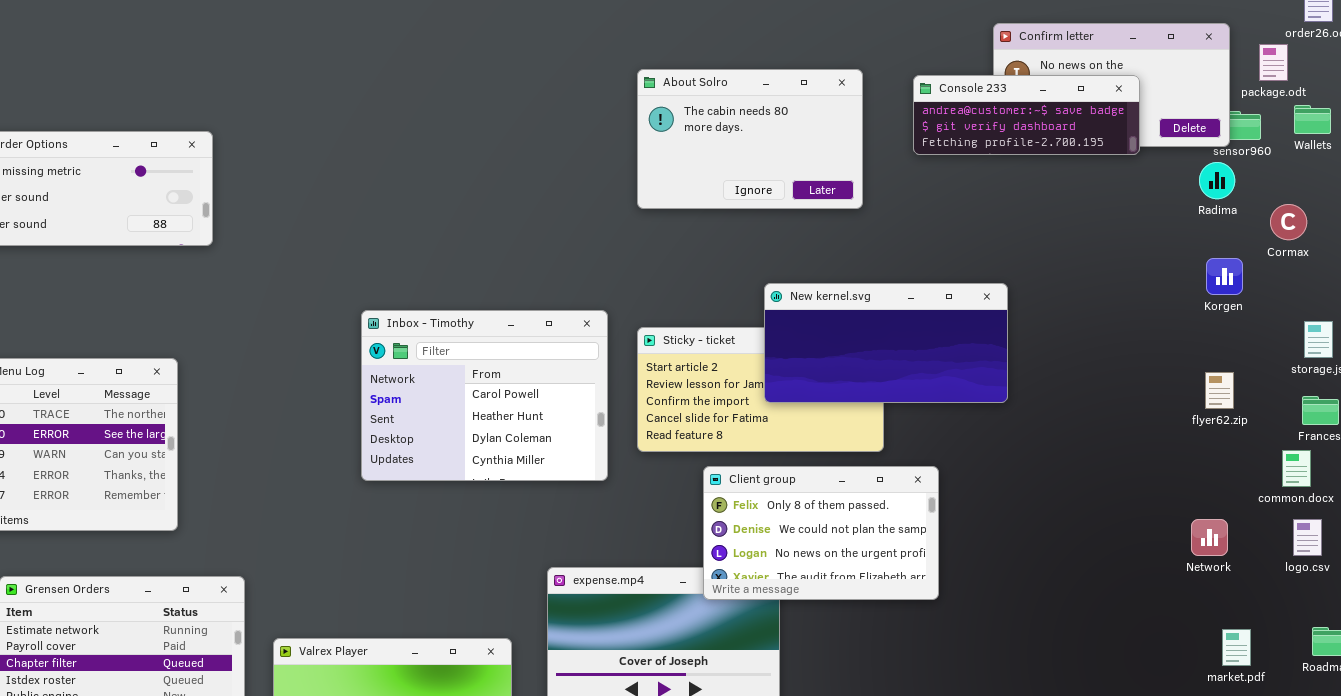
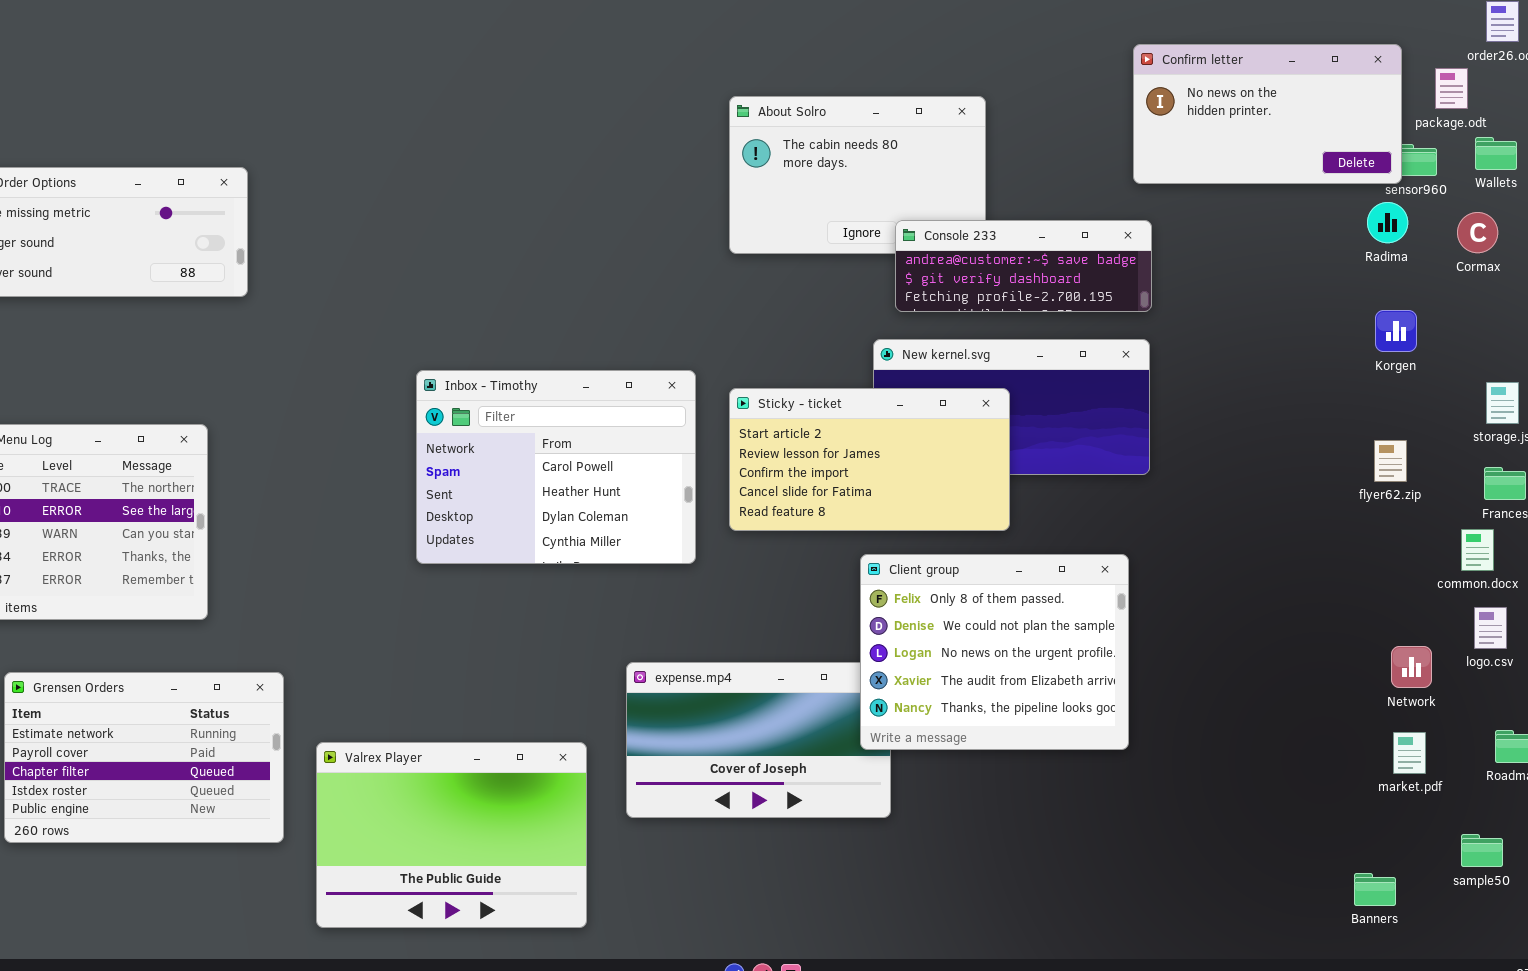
Console 233: [913,75,1140,155] -> [895,220,1152,312], moved
Cormax: [1270,204,1307,240] -> [1457,212,1498,253], moved
Sticky - ticket: [637,327,884,452] -> [729,388,1010,531], raised
Client group: [703,466,939,600] -> [860,554,1129,750], moved, resized
Network: [1191,519,1228,556] -> [1391,646,1432,688], moved

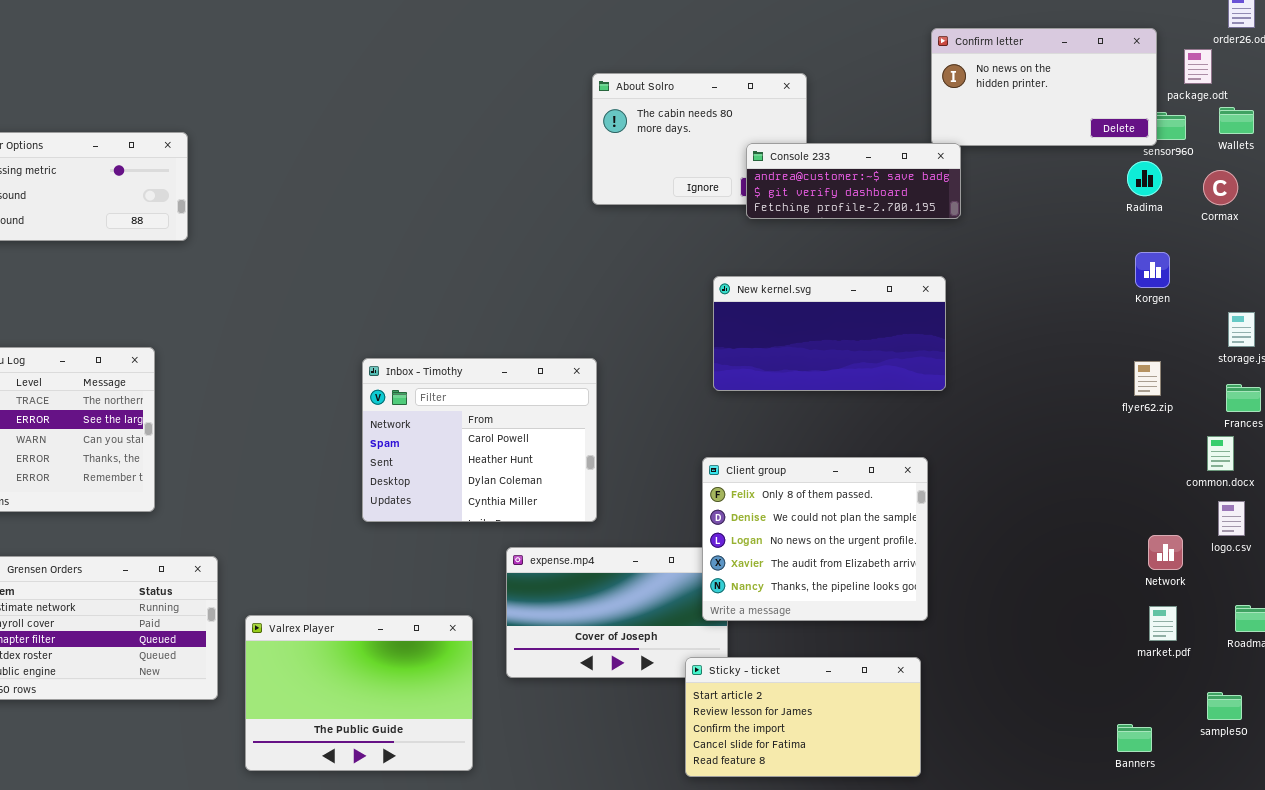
Console 233: [895,220,1152,312] -> [746,143,961,219], moved
Inbox - Timothy: [416,370,696,564] -> [362,358,597,522], moved
Sticky - ticket: [729,388,1010,531] -> [685,657,921,777], moved

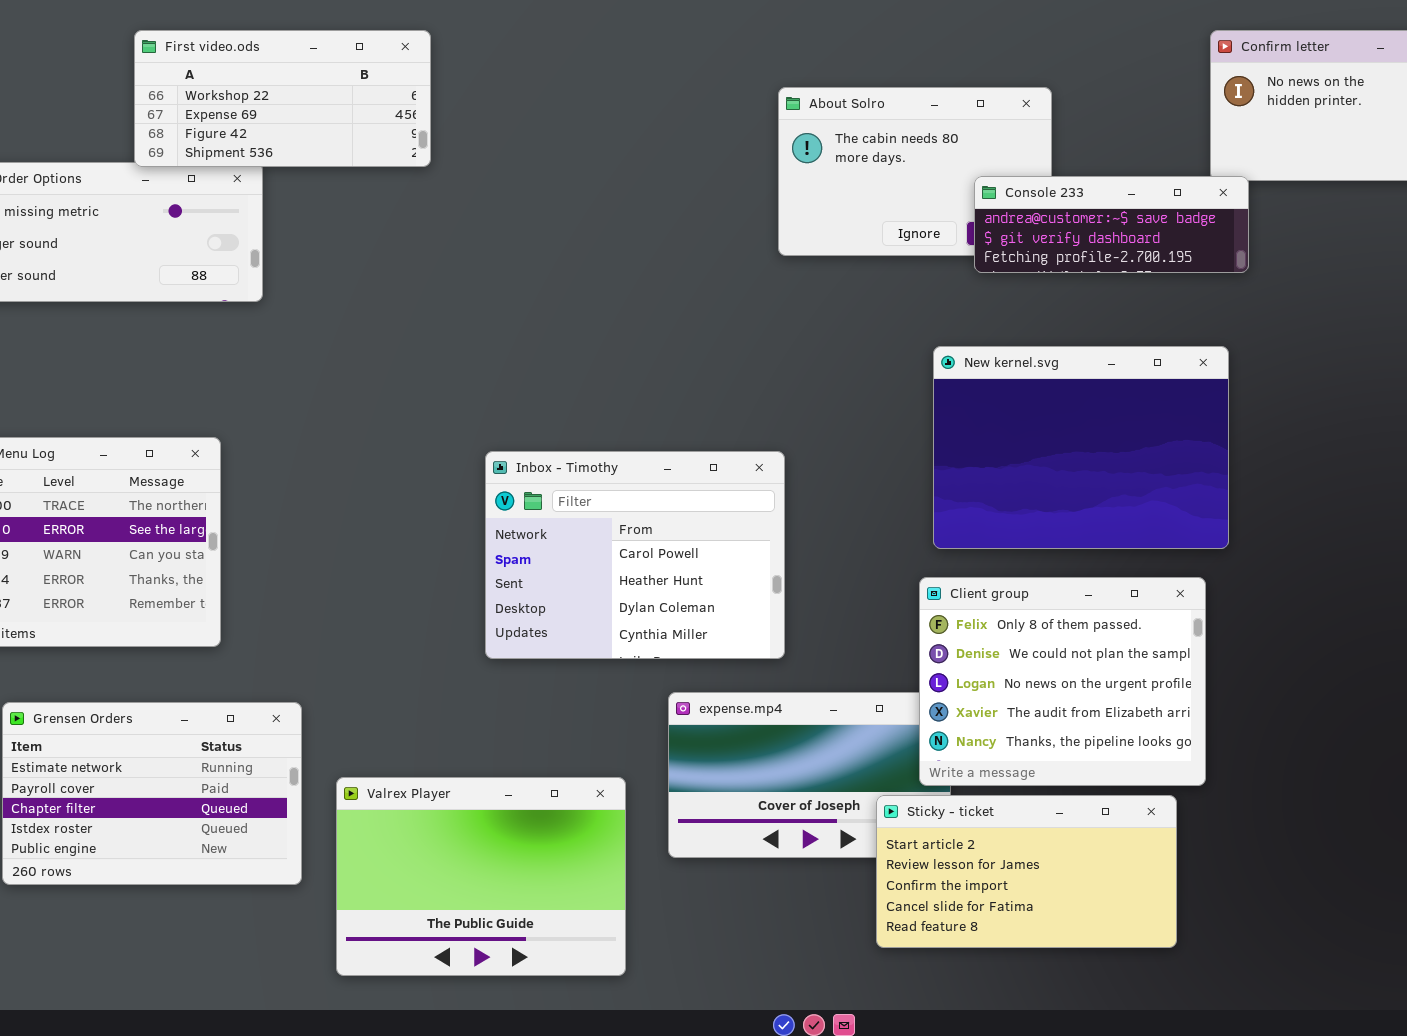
First video.ods: none -> [134,30,431,167], opened
New kernel.svg: [713,276,946,391] -> [933,346,1229,549], resized
Sticky - ticket: [685,657,921,777] -> [876,795,1177,948], moved

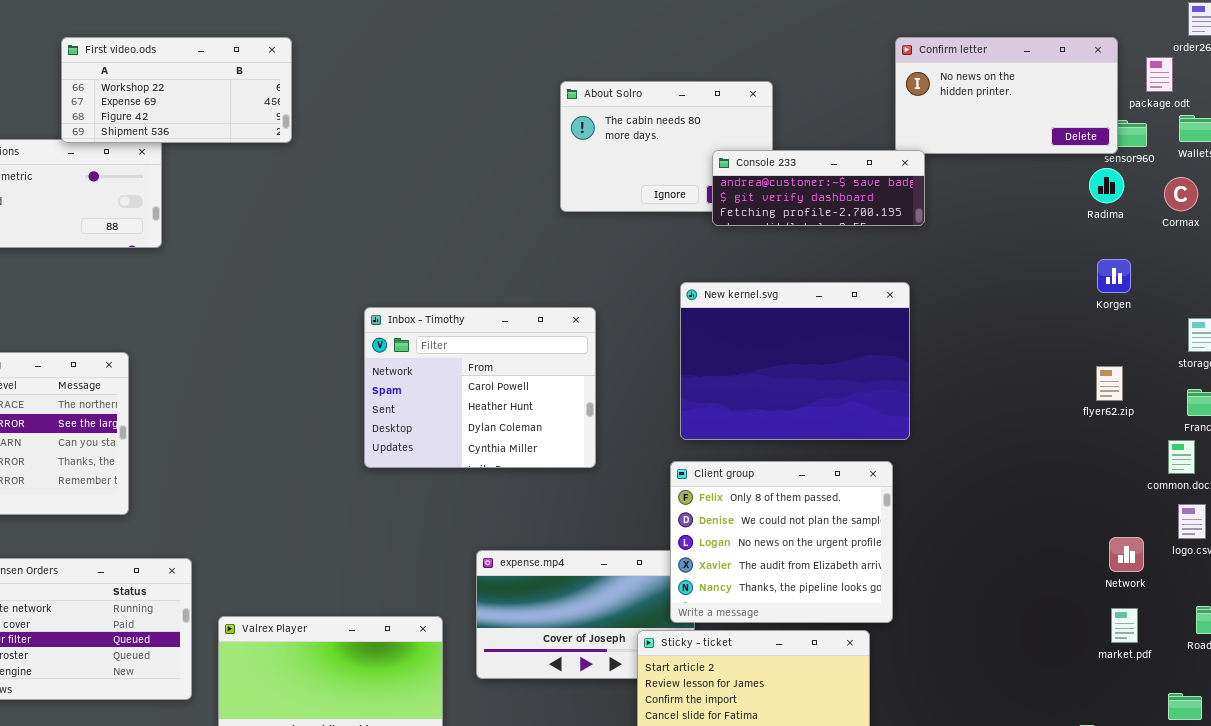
Inbox - Timothy: [485,451,785,659] -> [364,307,596,468], moved

